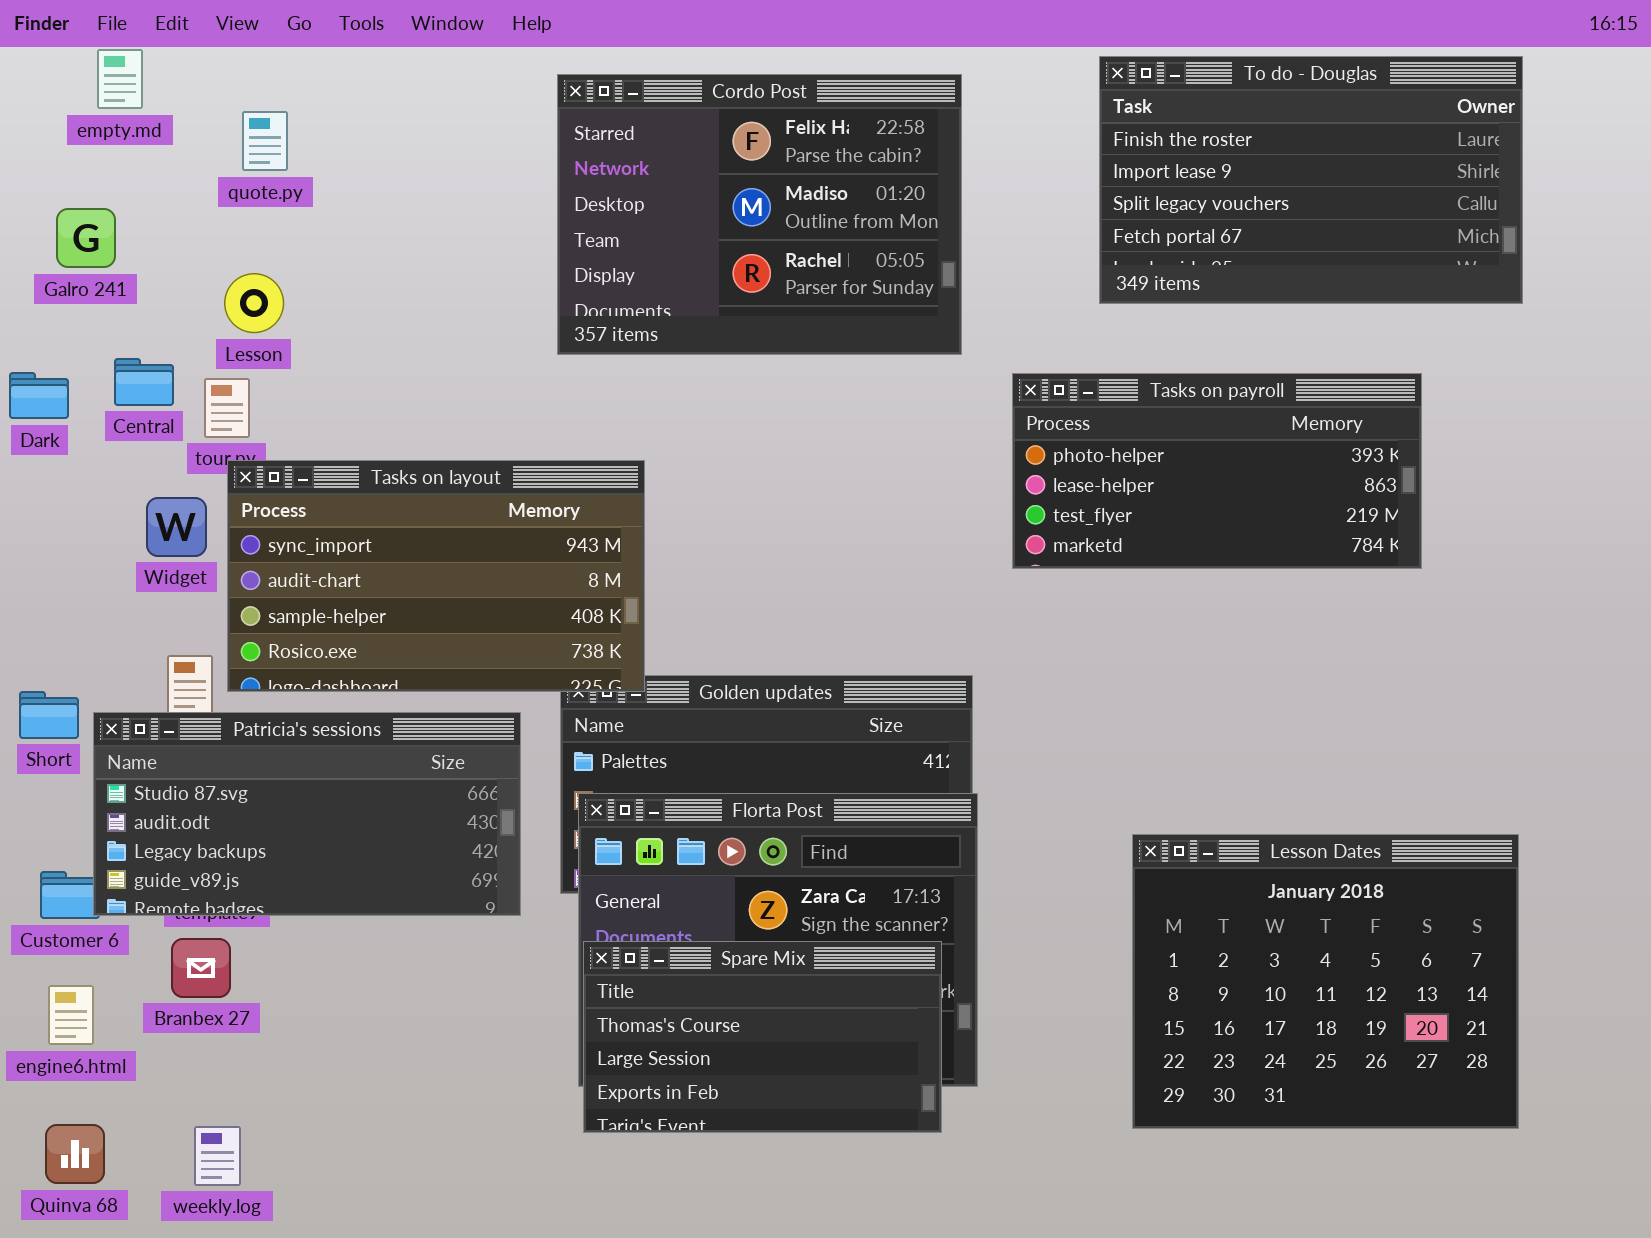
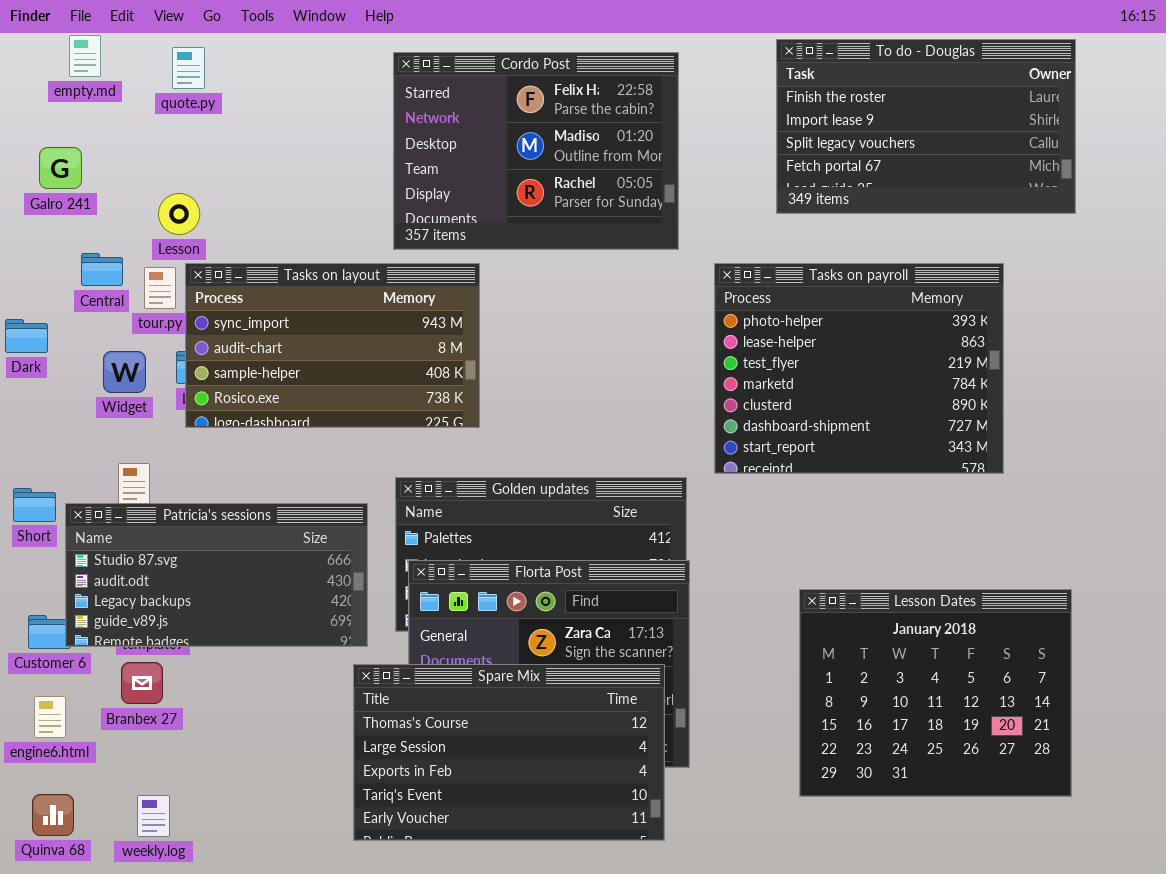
quote.py: [242,111,288,171] -> [172,47,205,89], moved
Dark: [9,372,69,419] -> [5,319,48,353], moved
Tasks on payroll: [1012,373,1422,569] -> [714,263,1004,474], resized
Tasks on layout: [227,460,645,692] -> [185,263,480,428], moved
Spare Mix: [583,941,942,1133] -> [353,664,665,841], resized

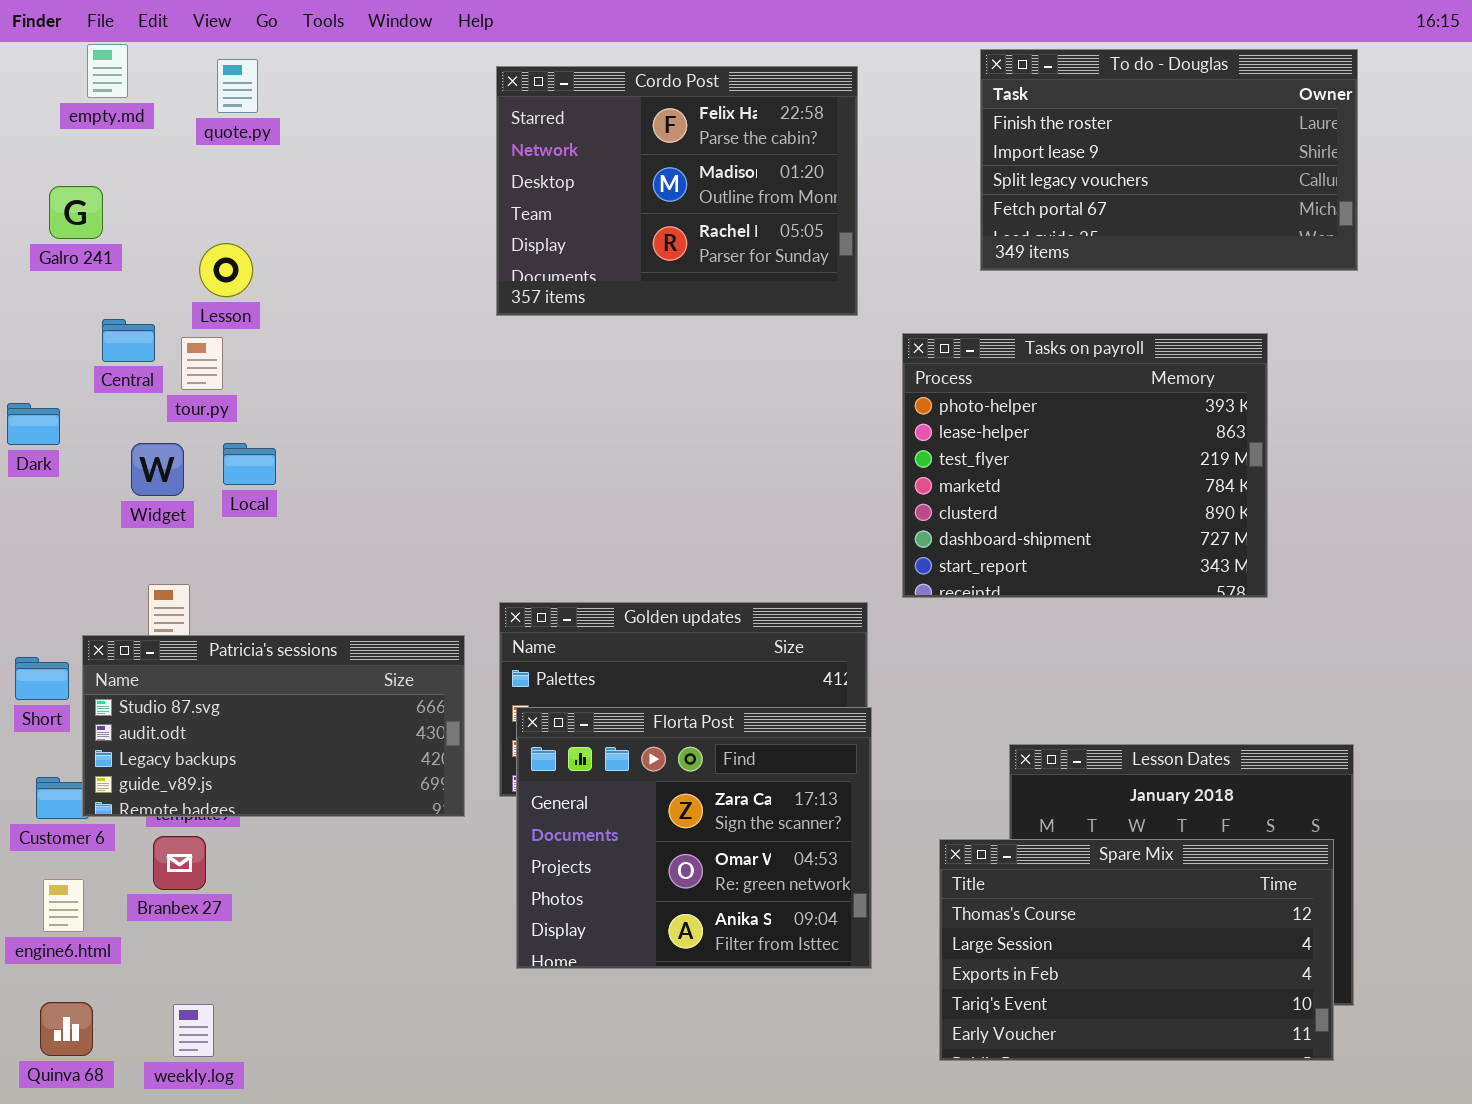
Tasks on layout: [185,263,480,428] -> none, closed
Short: [13,488,56,522] -> [15,657,69,700], moved
Spare Mix: [353,664,665,841] -> [939,839,1334,1061], moved

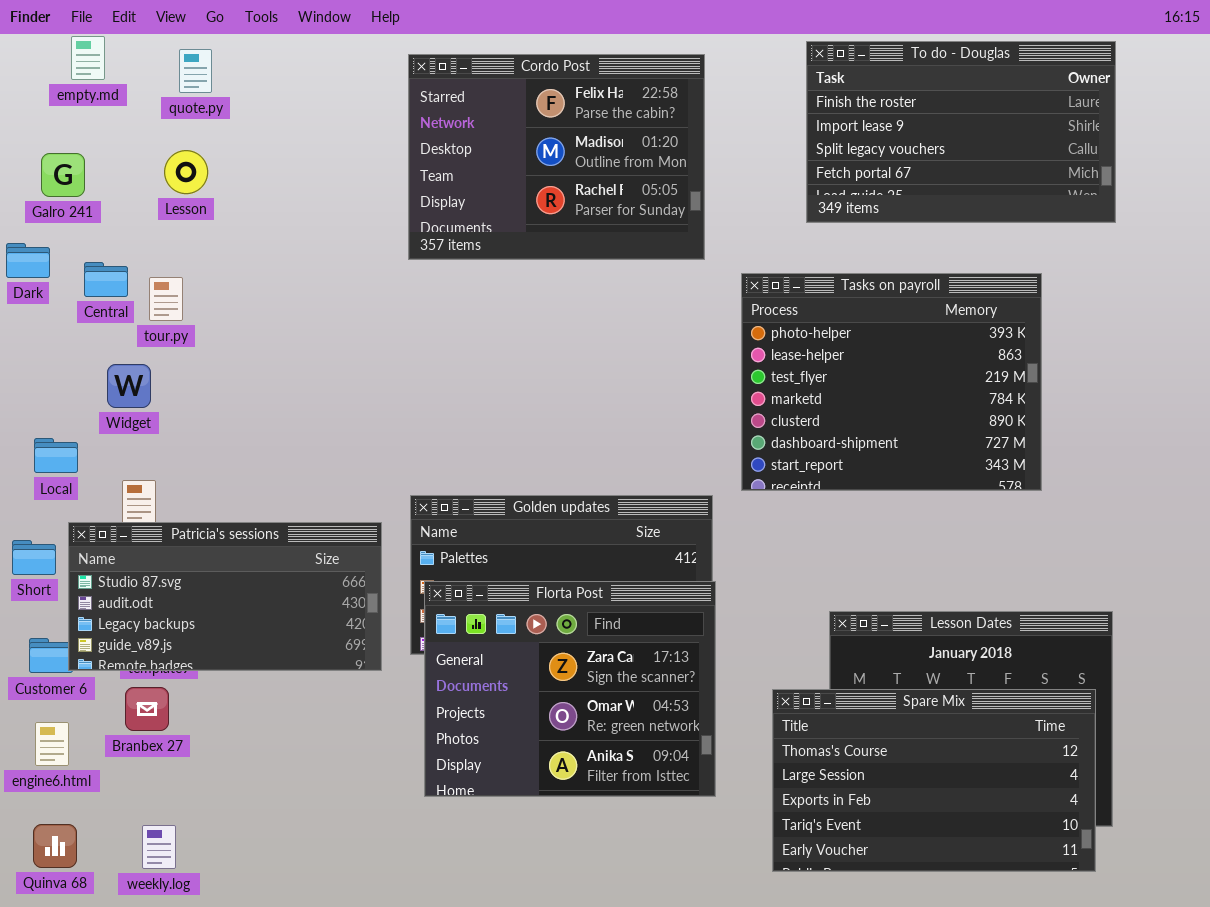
Lesson: [199,243,253,297] -> [164,150,208,194], moved
Dark: [7,403,60,445] -> [6,243,50,278], moved
Local: [223,443,276,485] -> [34,438,78,473], moved

